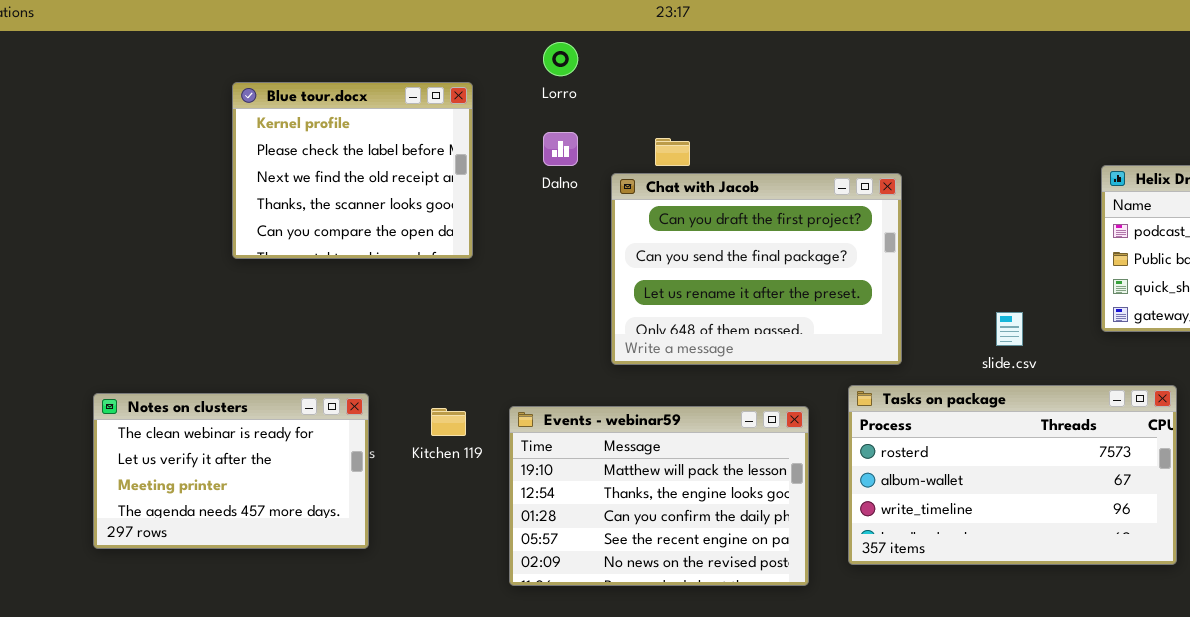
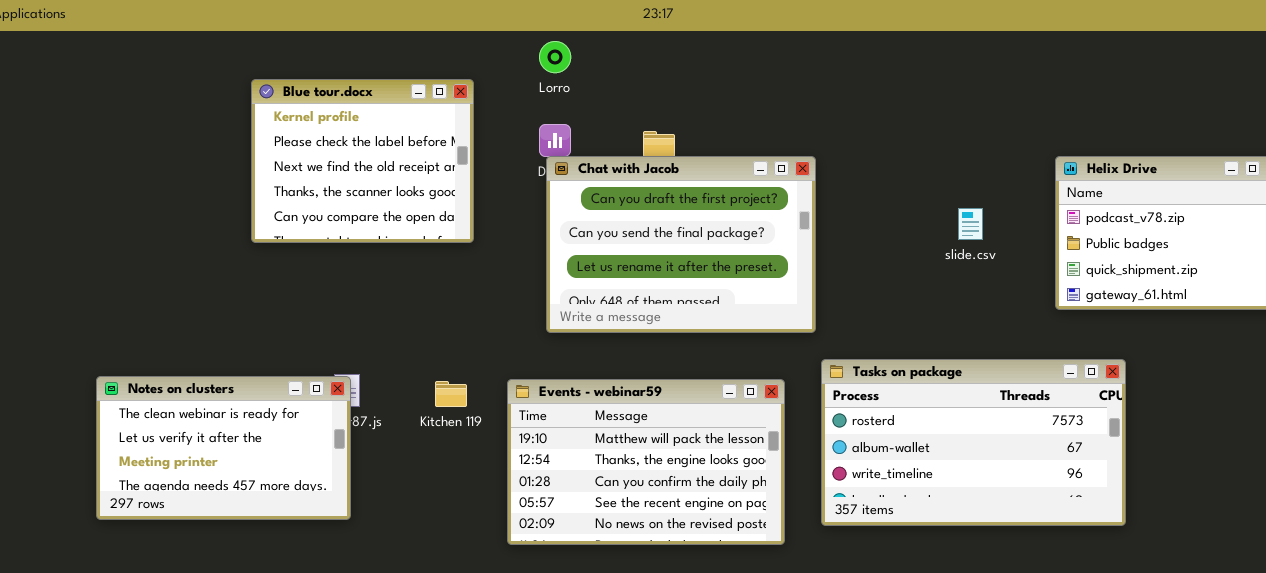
Chat with Jacob: [611,173,902,365] -> [546,156,816,333], moved
slide.csv: [996,312,1023,346] -> [958,208,983,240], moved
Notes on clusters: [93,393,369,549] -> [96,376,351,520], moved

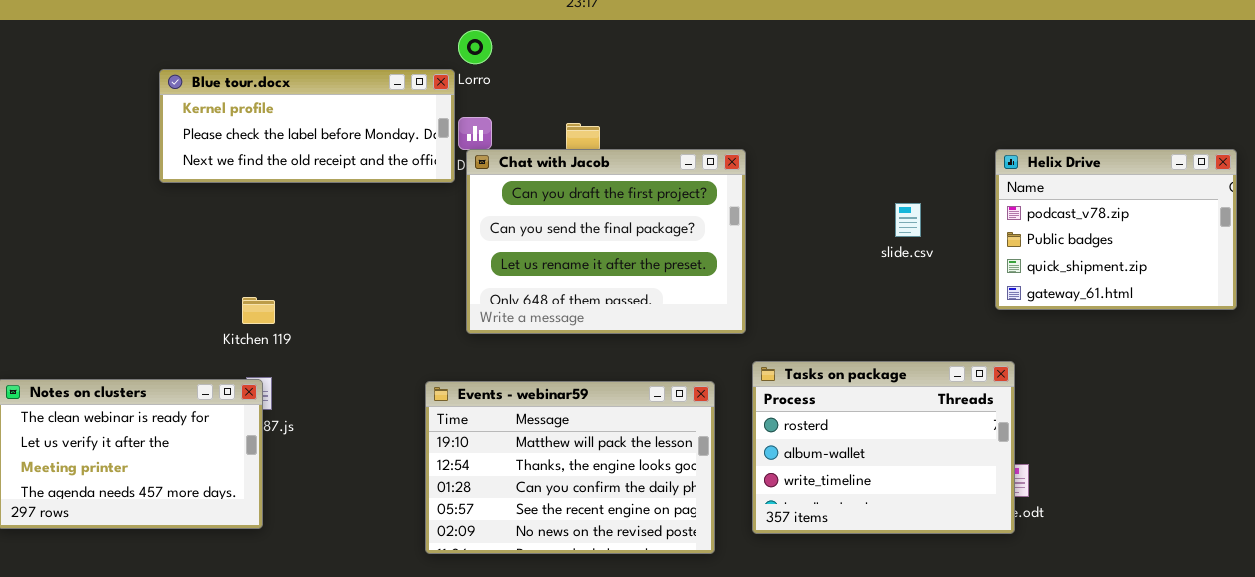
Blue tour.docx: [251,79,474,243] -> [159,69,455,183], resized
Tasks on package: [821,359,1126,526] -> [752,361,1015,534], resized
Kitchen 119: [435,381,467,407] -> [242,297,275,324], moved

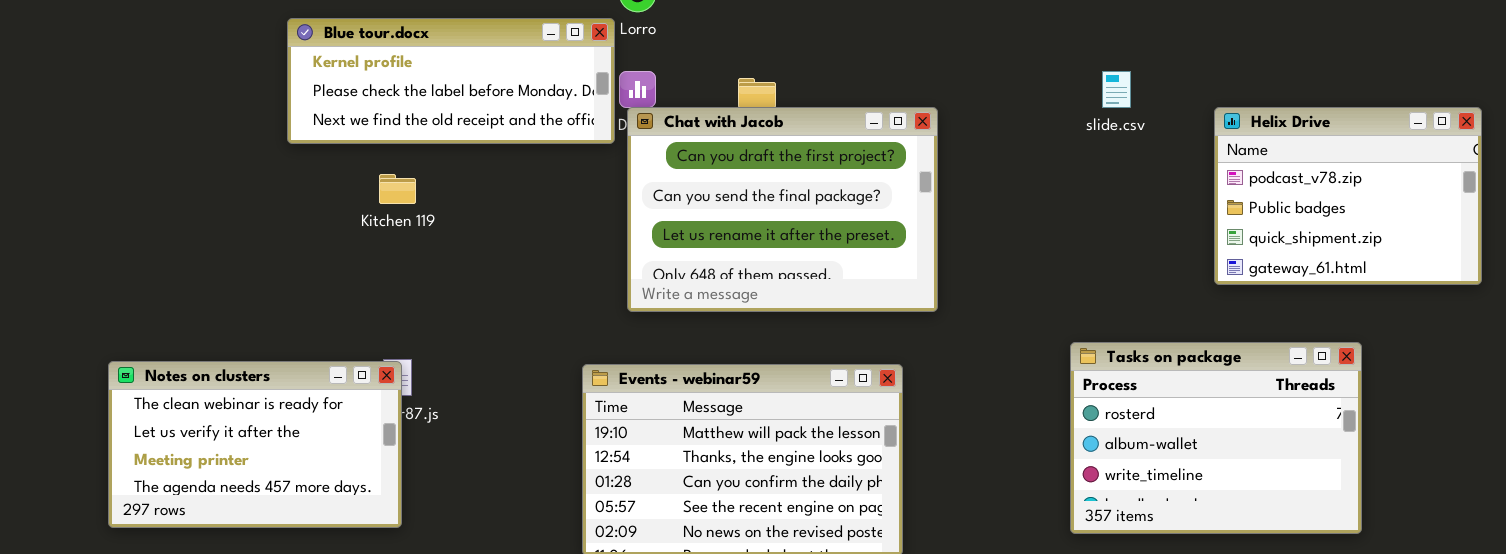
slide.csv: [895,203,921,237] -> [1102,71,1131,108], moved
Kitchen 119: [242,297,275,324] -> [379,174,416,204], moved
Tasks on package: [752,361,1015,534] -> [1070,342,1362,534], moved

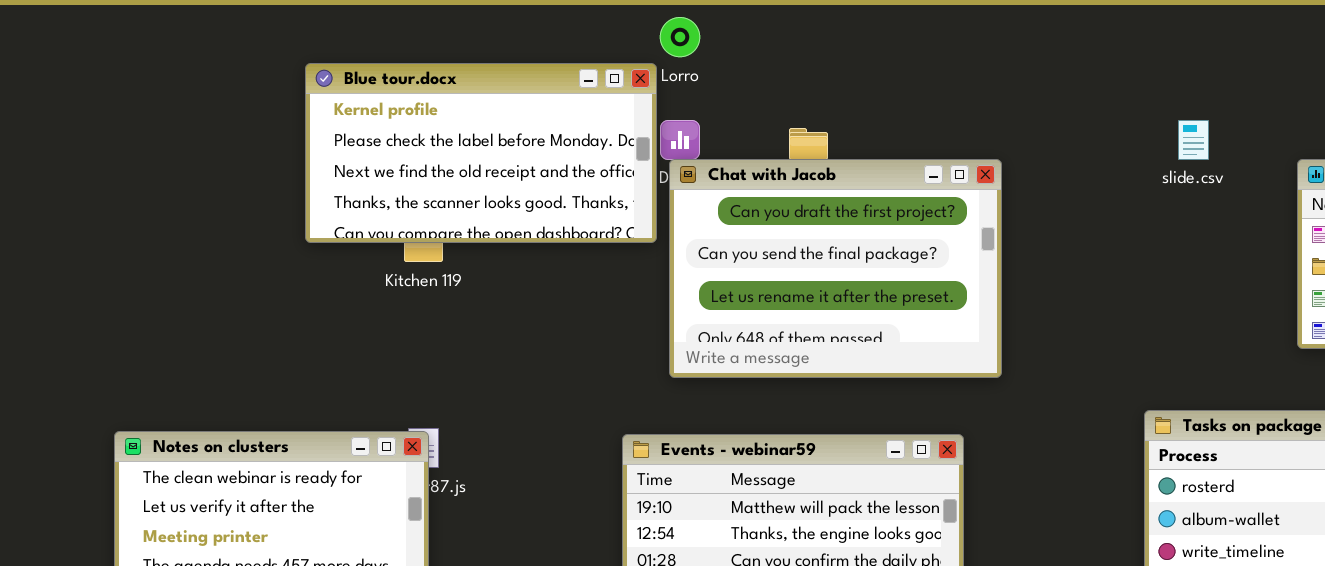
Blue tour.docx: [287,18,615,144] -> [305,63,657,243], resized

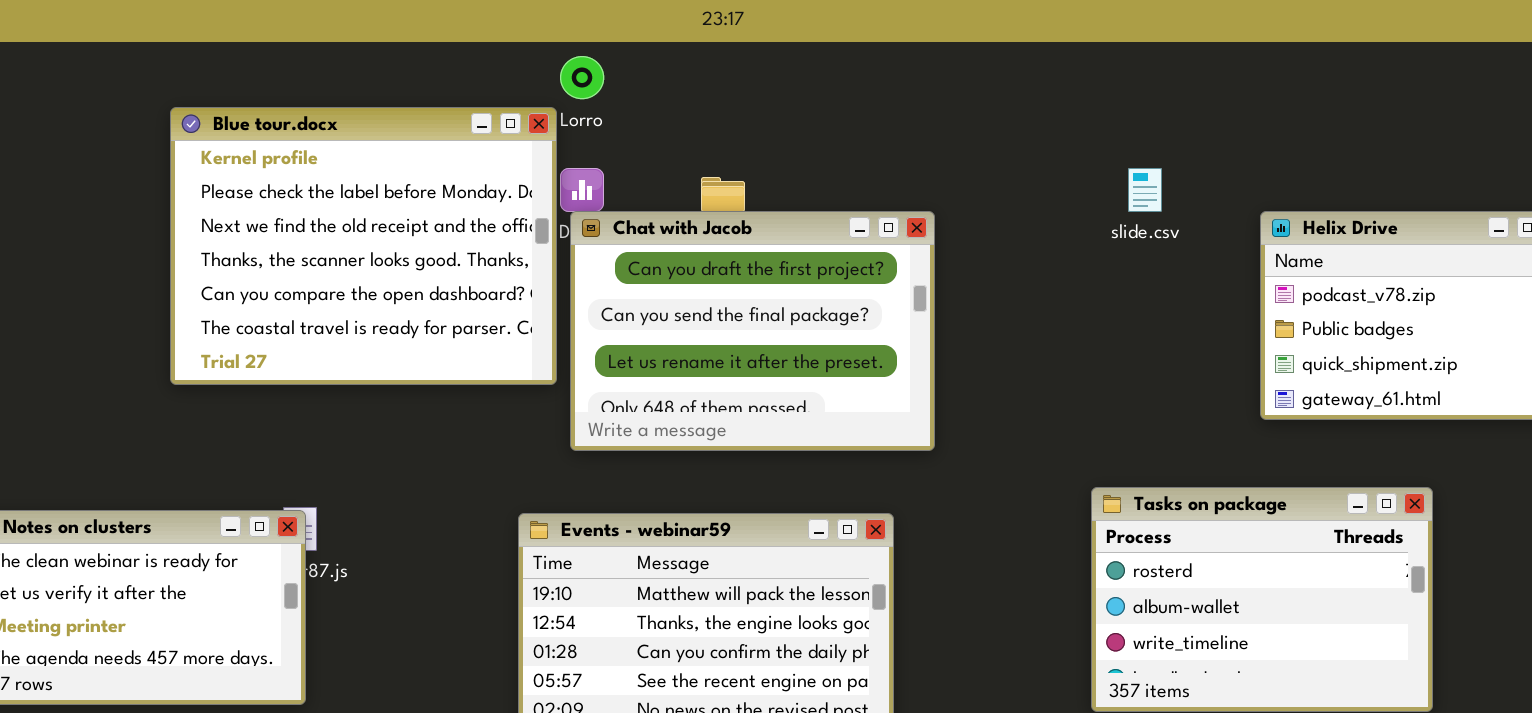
Blue tour.docx: [305,63,657,243] -> [170,107,557,385], resized

